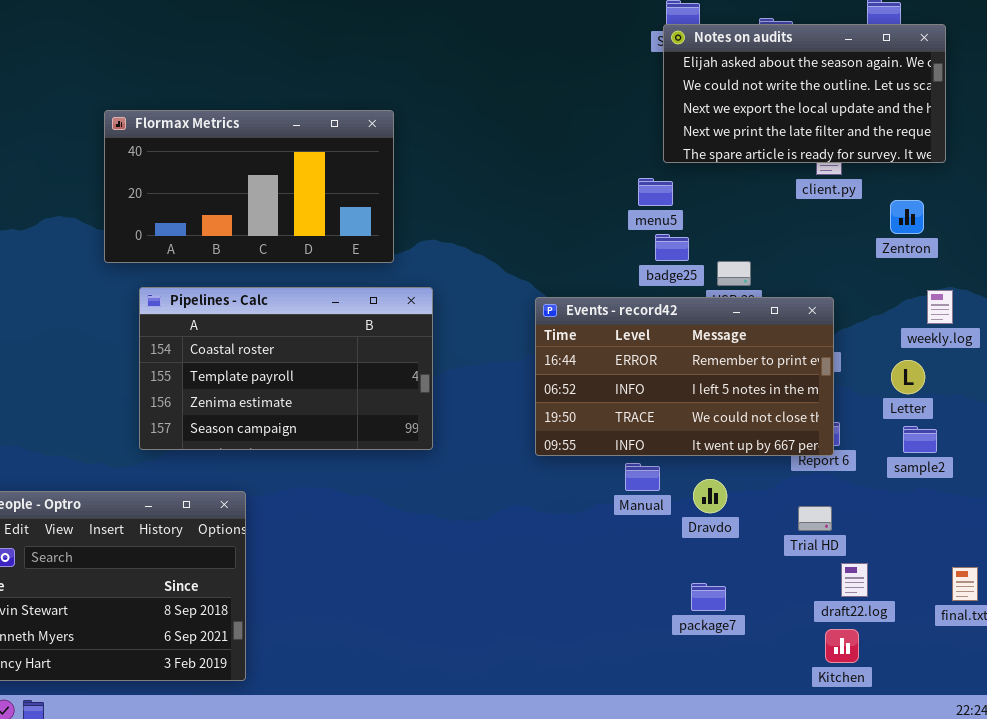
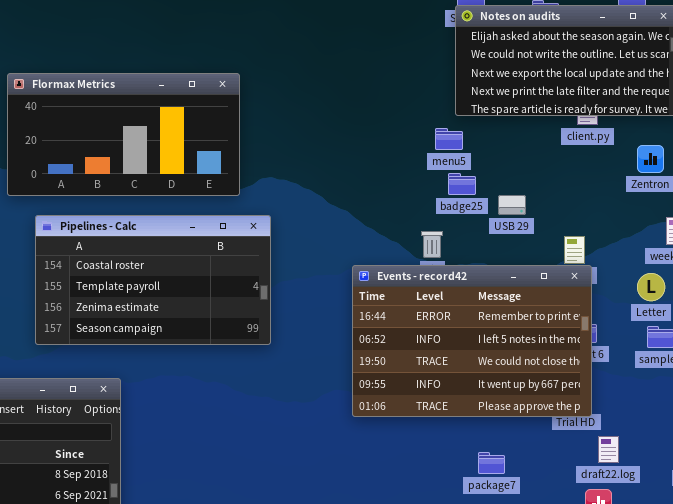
Events - record42: [535,297,834,456] -> [352,265,592,417], moved, resized

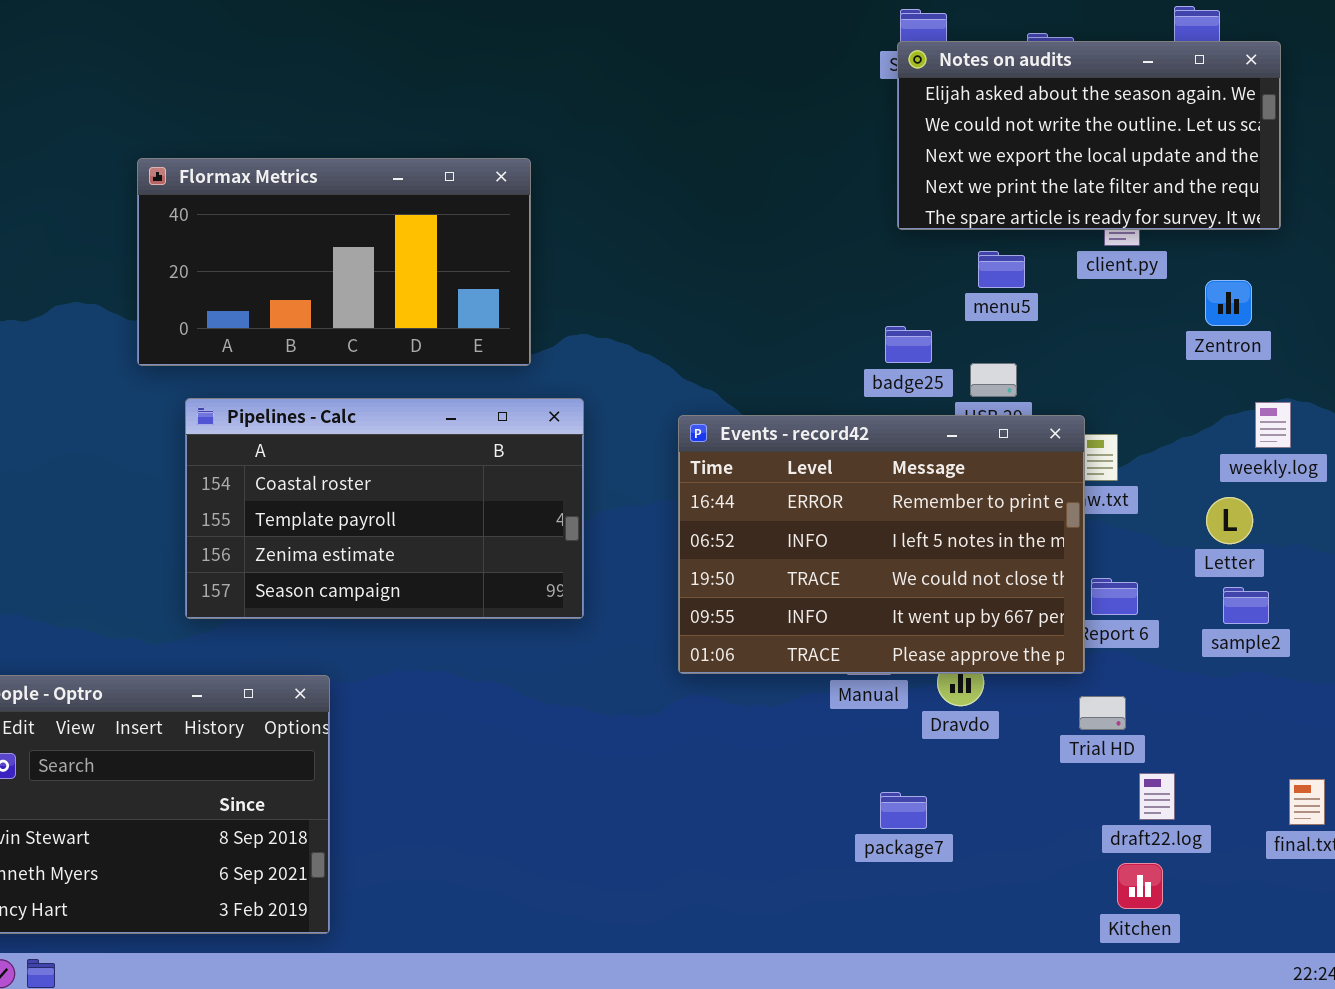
menu5: [435,128,463,150] -> [978,251,1025,288], moved
Events - record42: [352,265,592,417] -> [678,415,1085,674], moved
package7: [478,452,505,474] -> [880,792,927,829], moved

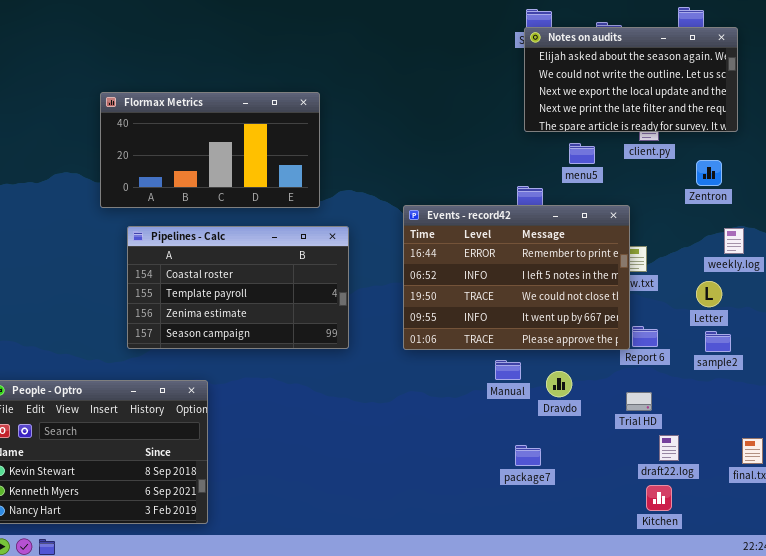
Events - record42: [678,415,1085,674] -> [403,205,630,350], moved

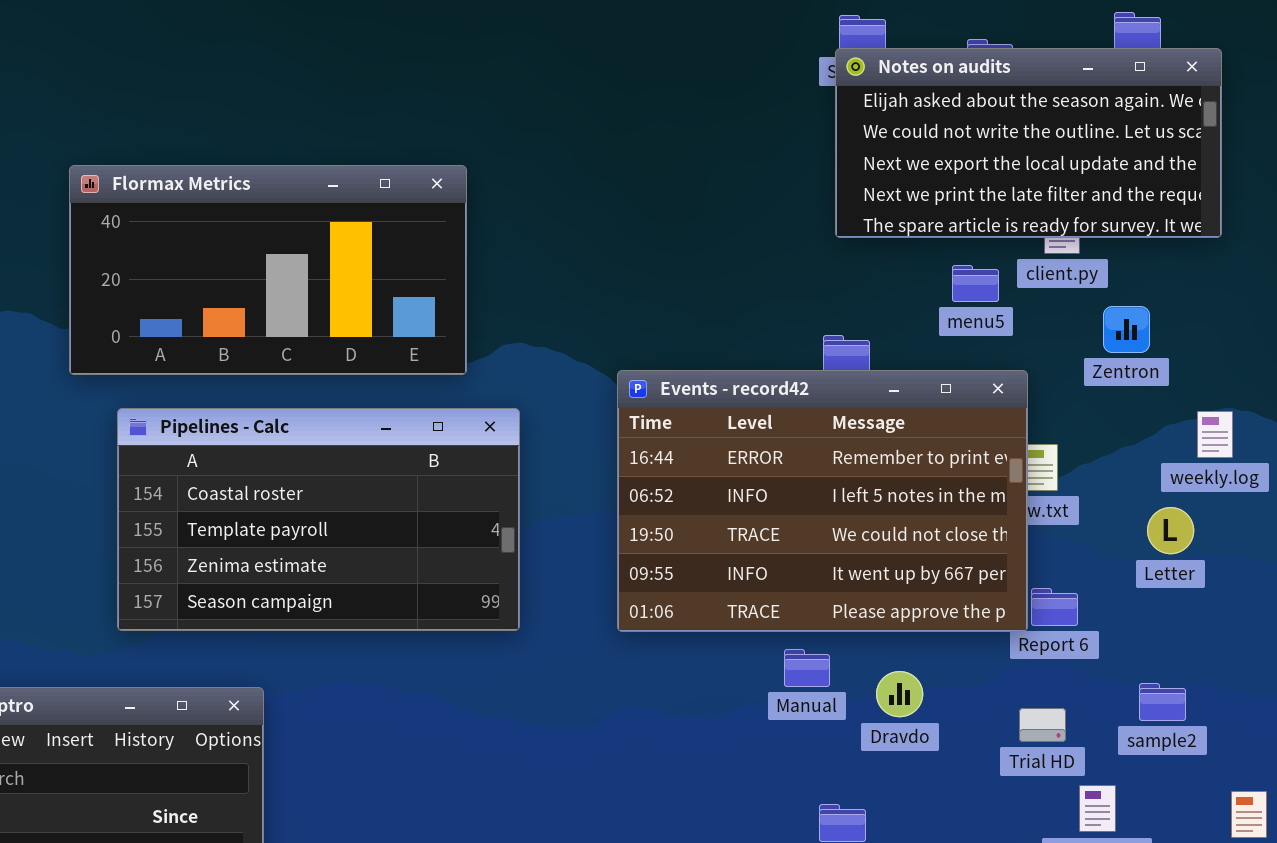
menu5: [569,143,595,164] -> [952,265,999,302], moved
Zentron: [696,160,722,186] -> [1103,306,1150,353], moved
sample2: [705,331,731,352] -> [1139,683,1186,721], moved

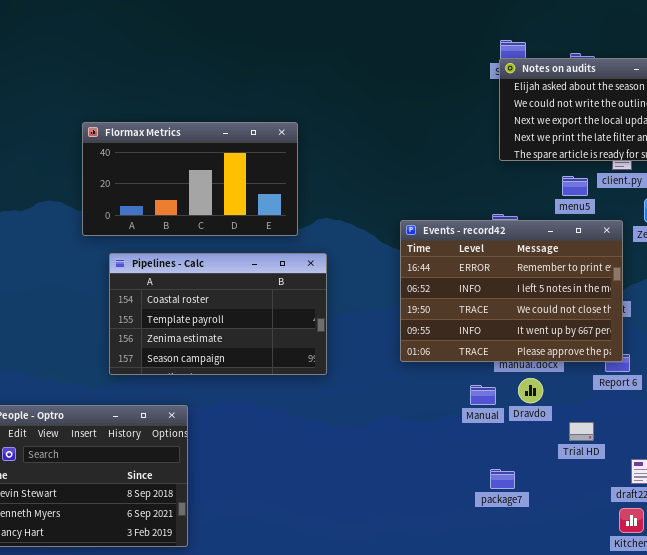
Events - record42: [617,370,1028,632] -> [400,220,623,362], moved
Dravdo: [876,671,923,717] -> [518,378,543,403], moved
Trial HD: [1019,708,1066,742] -> [569,422,594,441], moved

